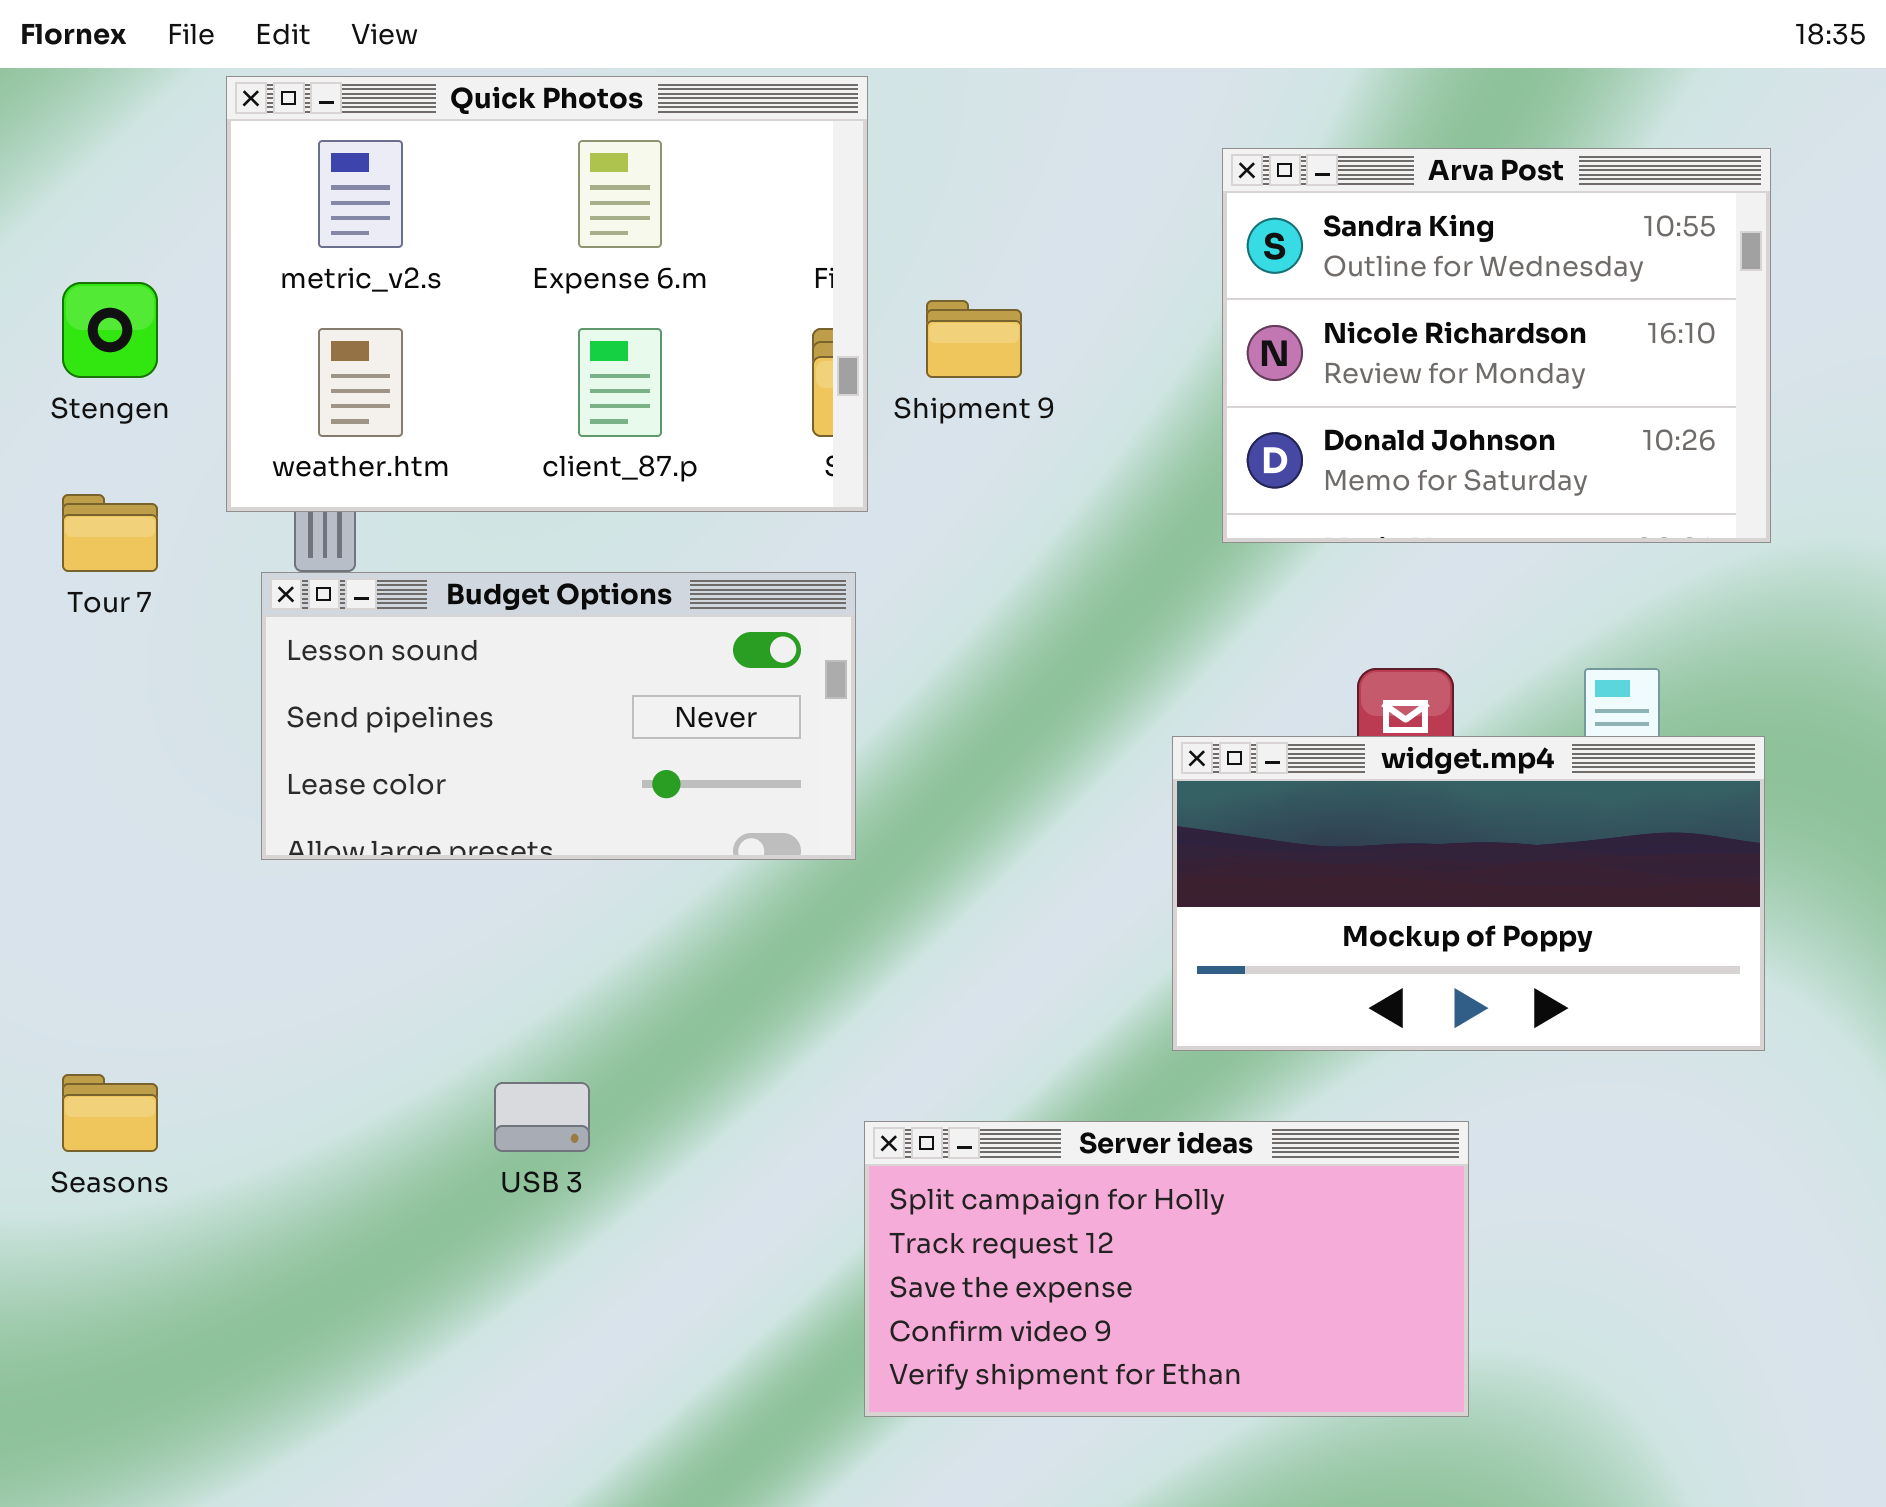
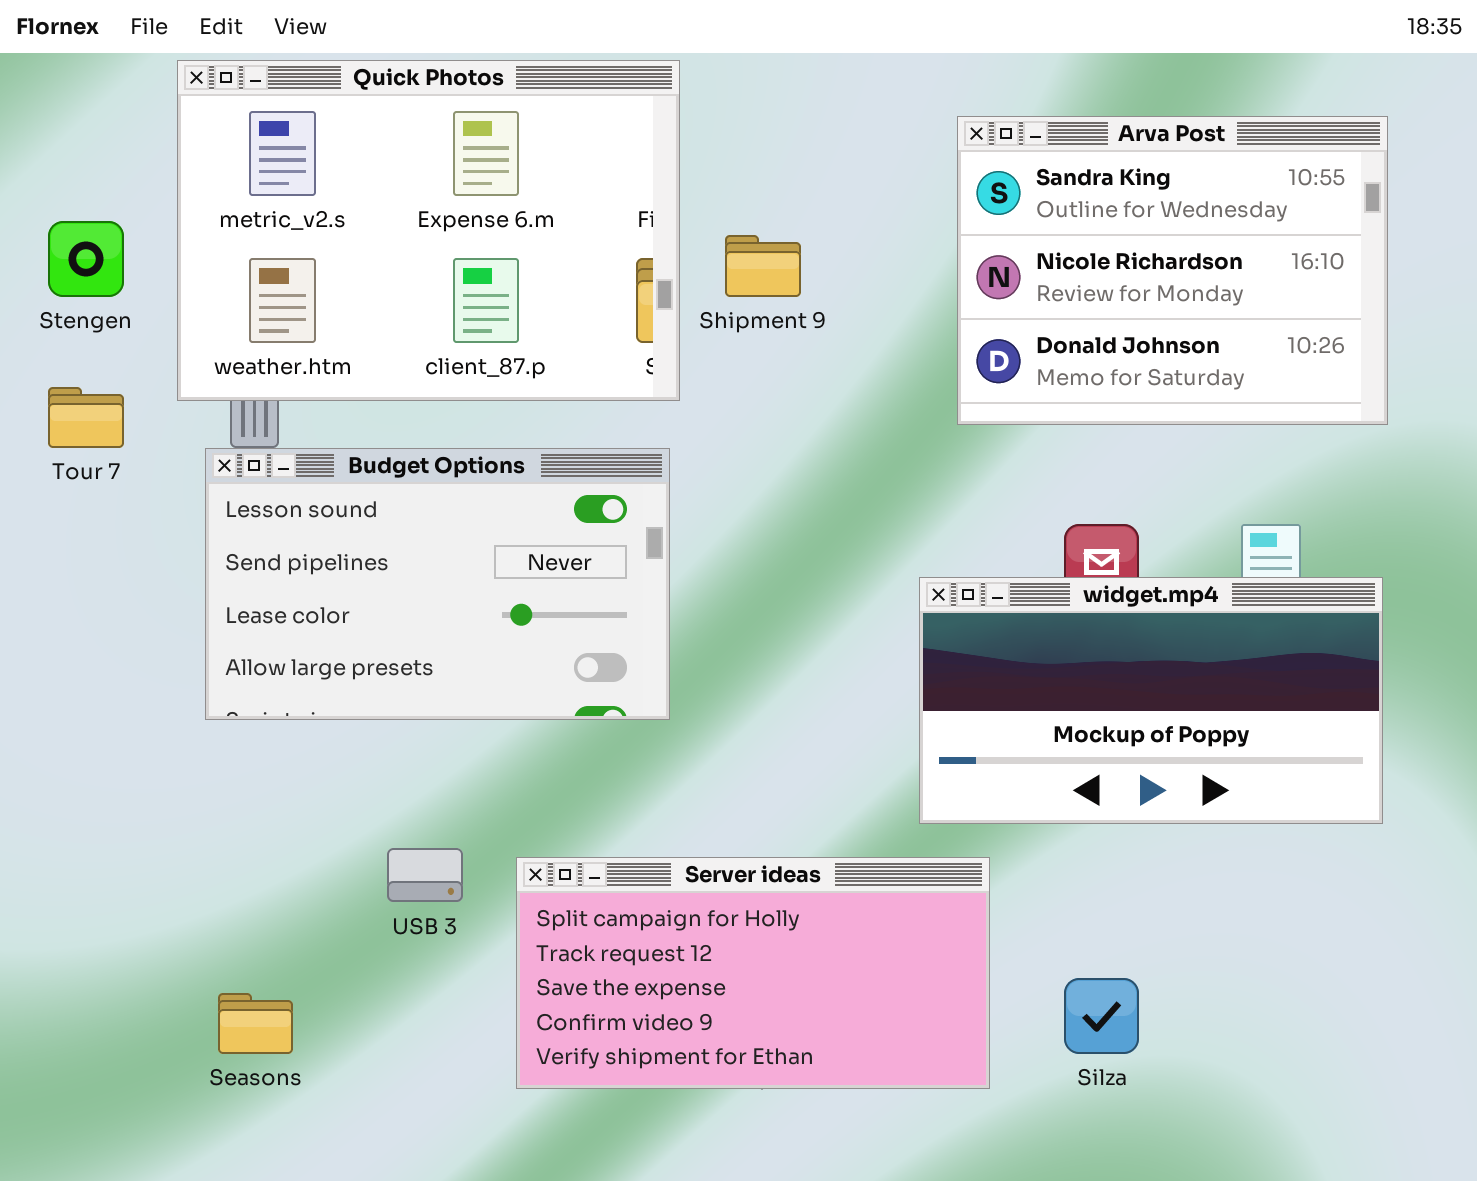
Budget Options: [261,572,856,860] -> [205,448,670,720], resized
Seasons: [62,1074,158,1152] -> [218,993,293,1054], moved
Server ideas: [864,1121,1469,1417] -> [516,857,990,1089], moved

